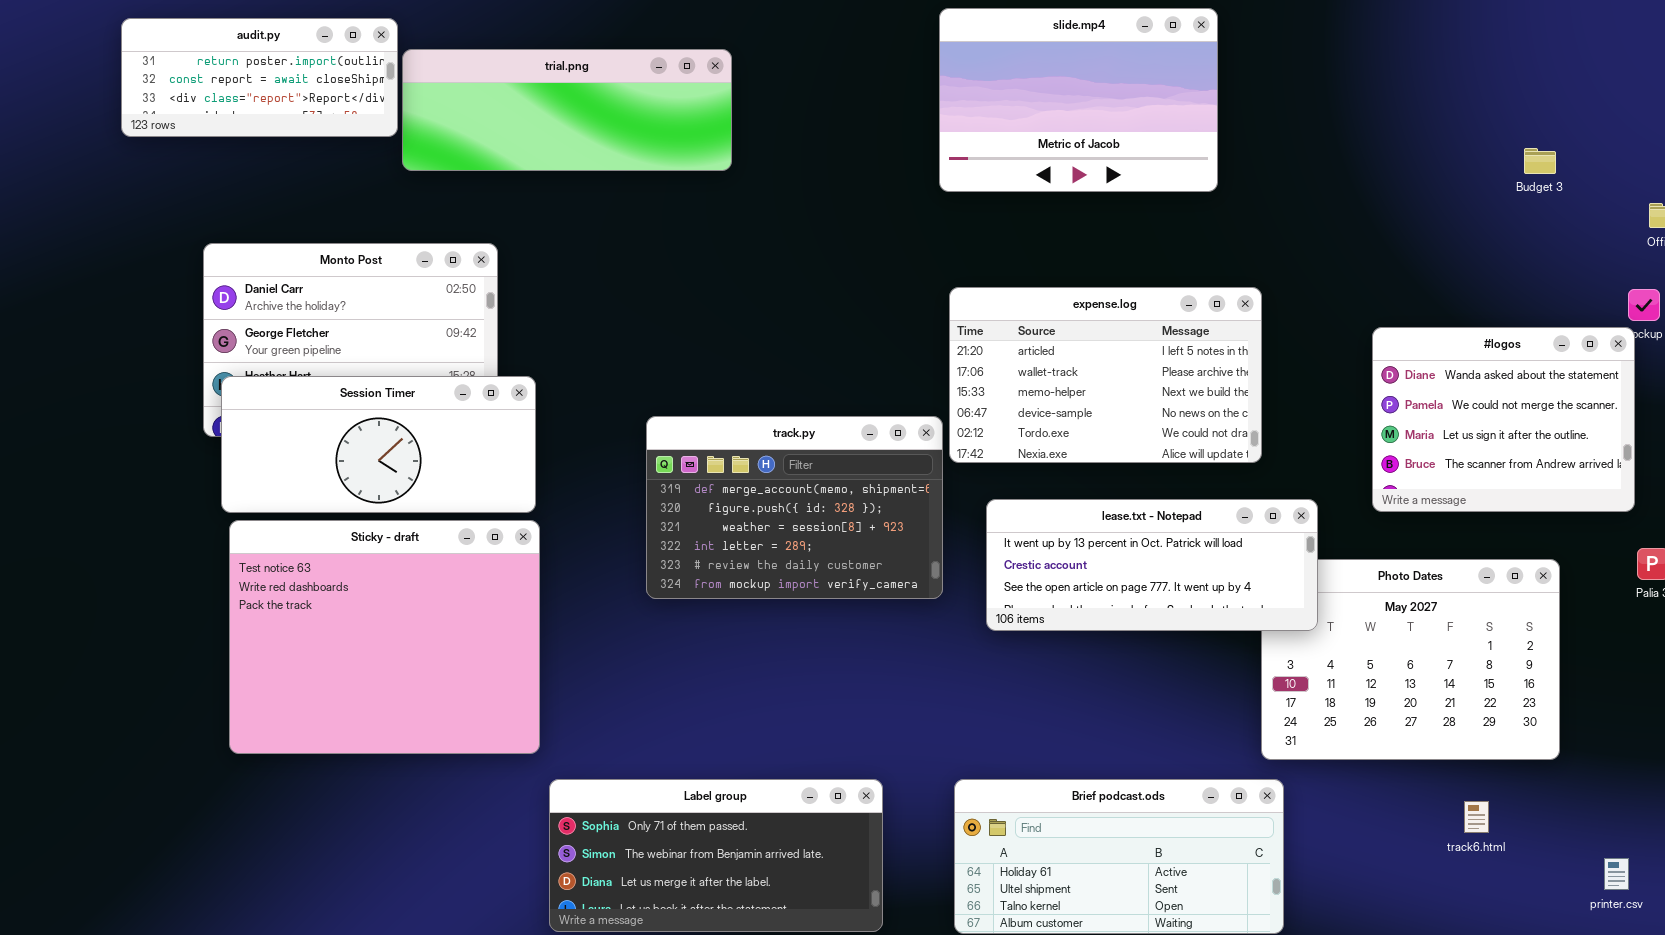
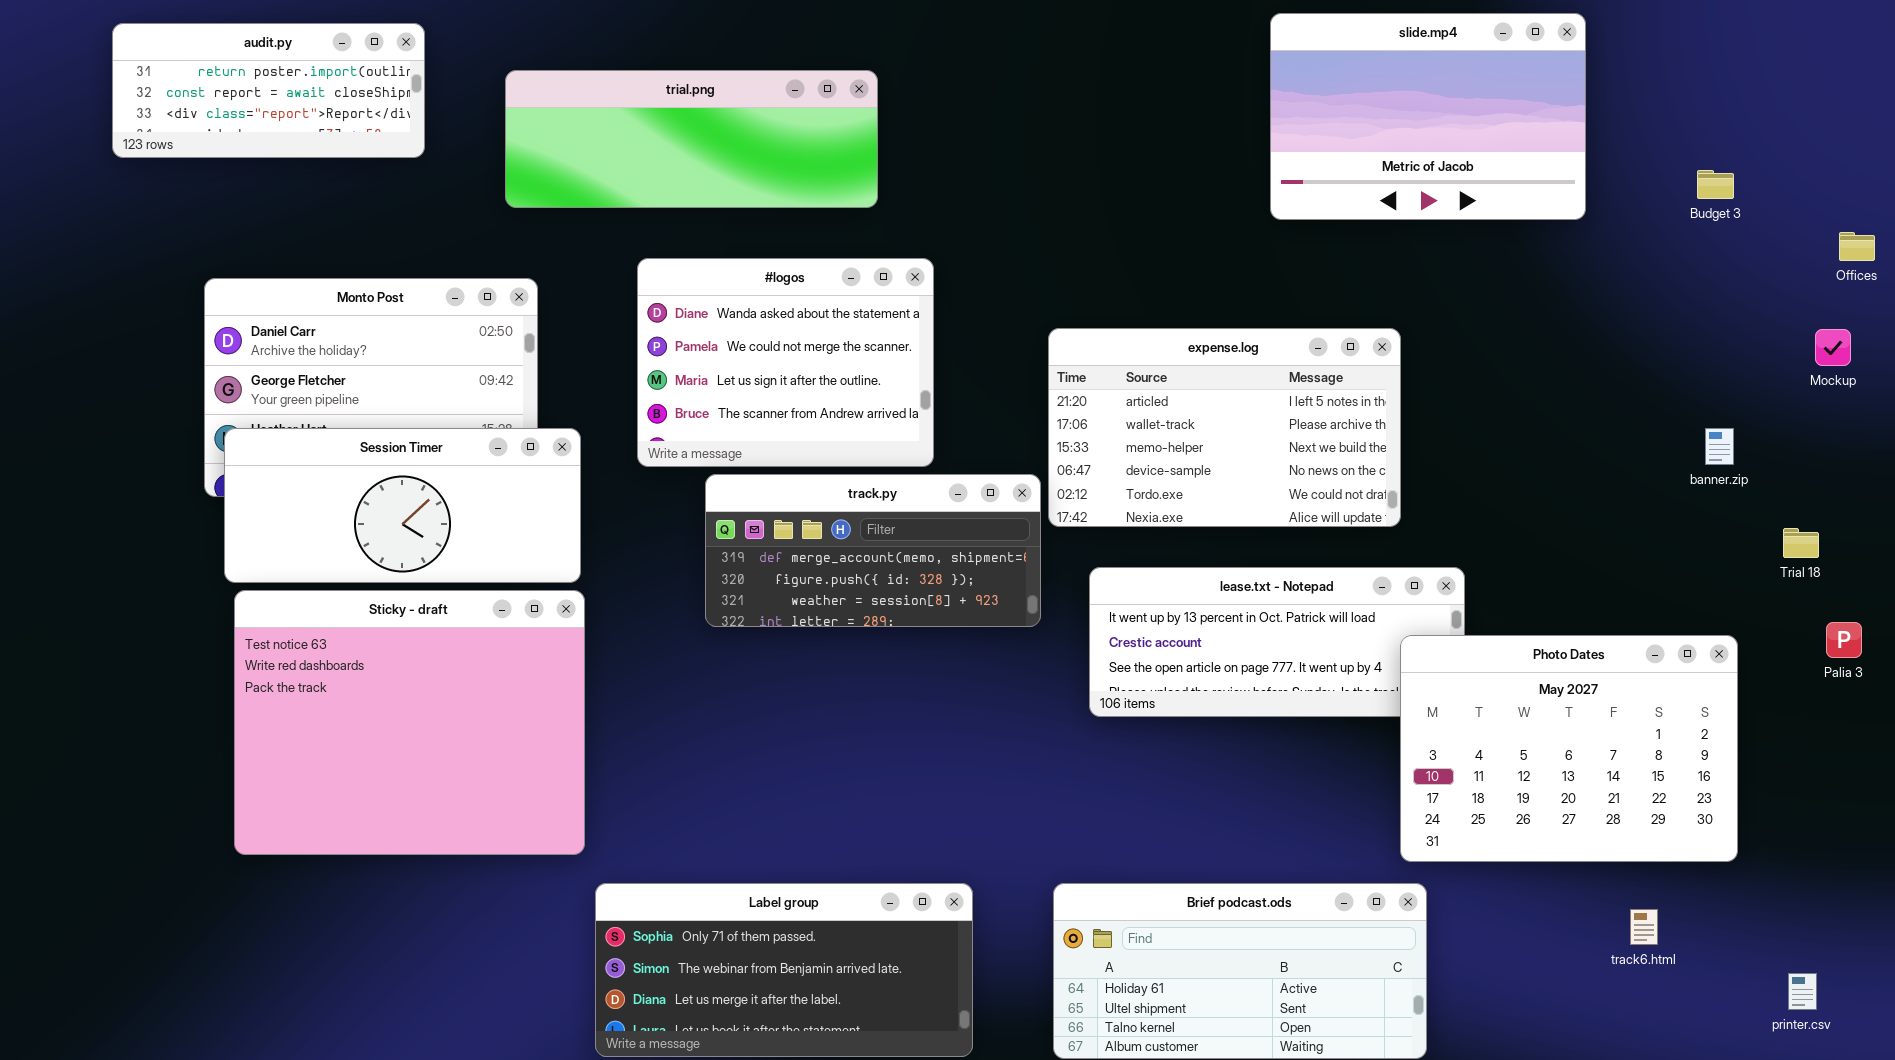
slide.mp4: [939,8,1218,192] -> [1270,13,1586,220], moved
trial.png: [402,49,732,171] -> [505,70,878,208], moved
#logos: [1372,327,1635,512] -> [637,258,934,467], moved
track.py: [646,416,943,599] -> [705,474,1041,627], resized
Photo Dates: [1261,559,1560,760] -> [1400,635,1738,862], raised

